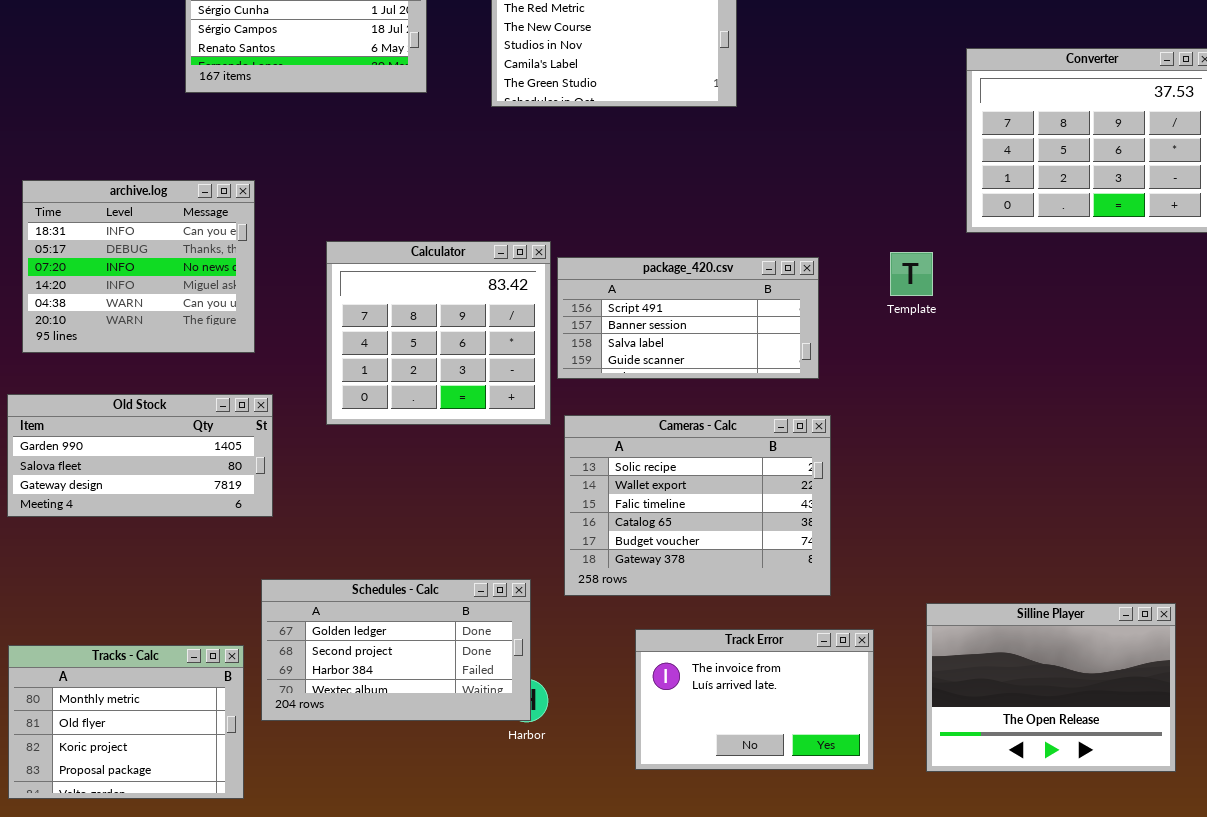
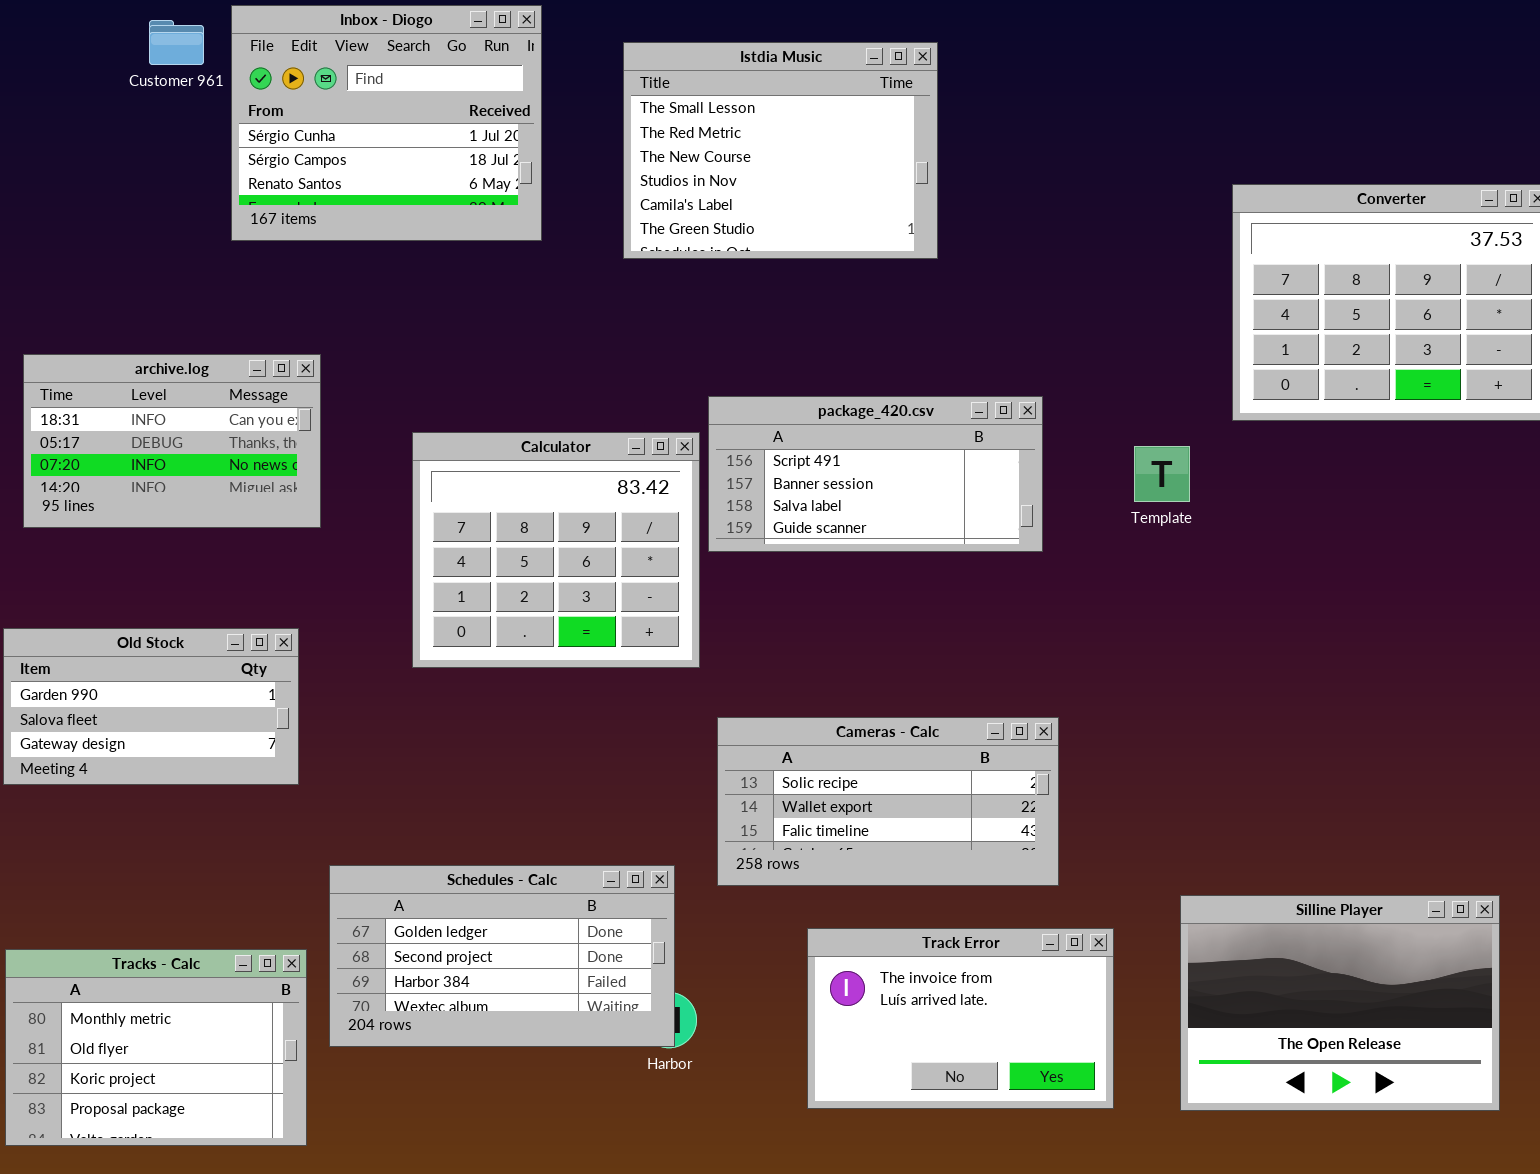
archive.log: [22,180,255,353] -> [23,354,321,528], resized
package_420.csv: [557,257,819,379] -> [708,396,1043,552], moved
Old Stock: [7,394,273,517] -> [3,628,299,785], resized
Cameras - Calc: [564,415,831,596] -> [717,717,1059,886], resized

